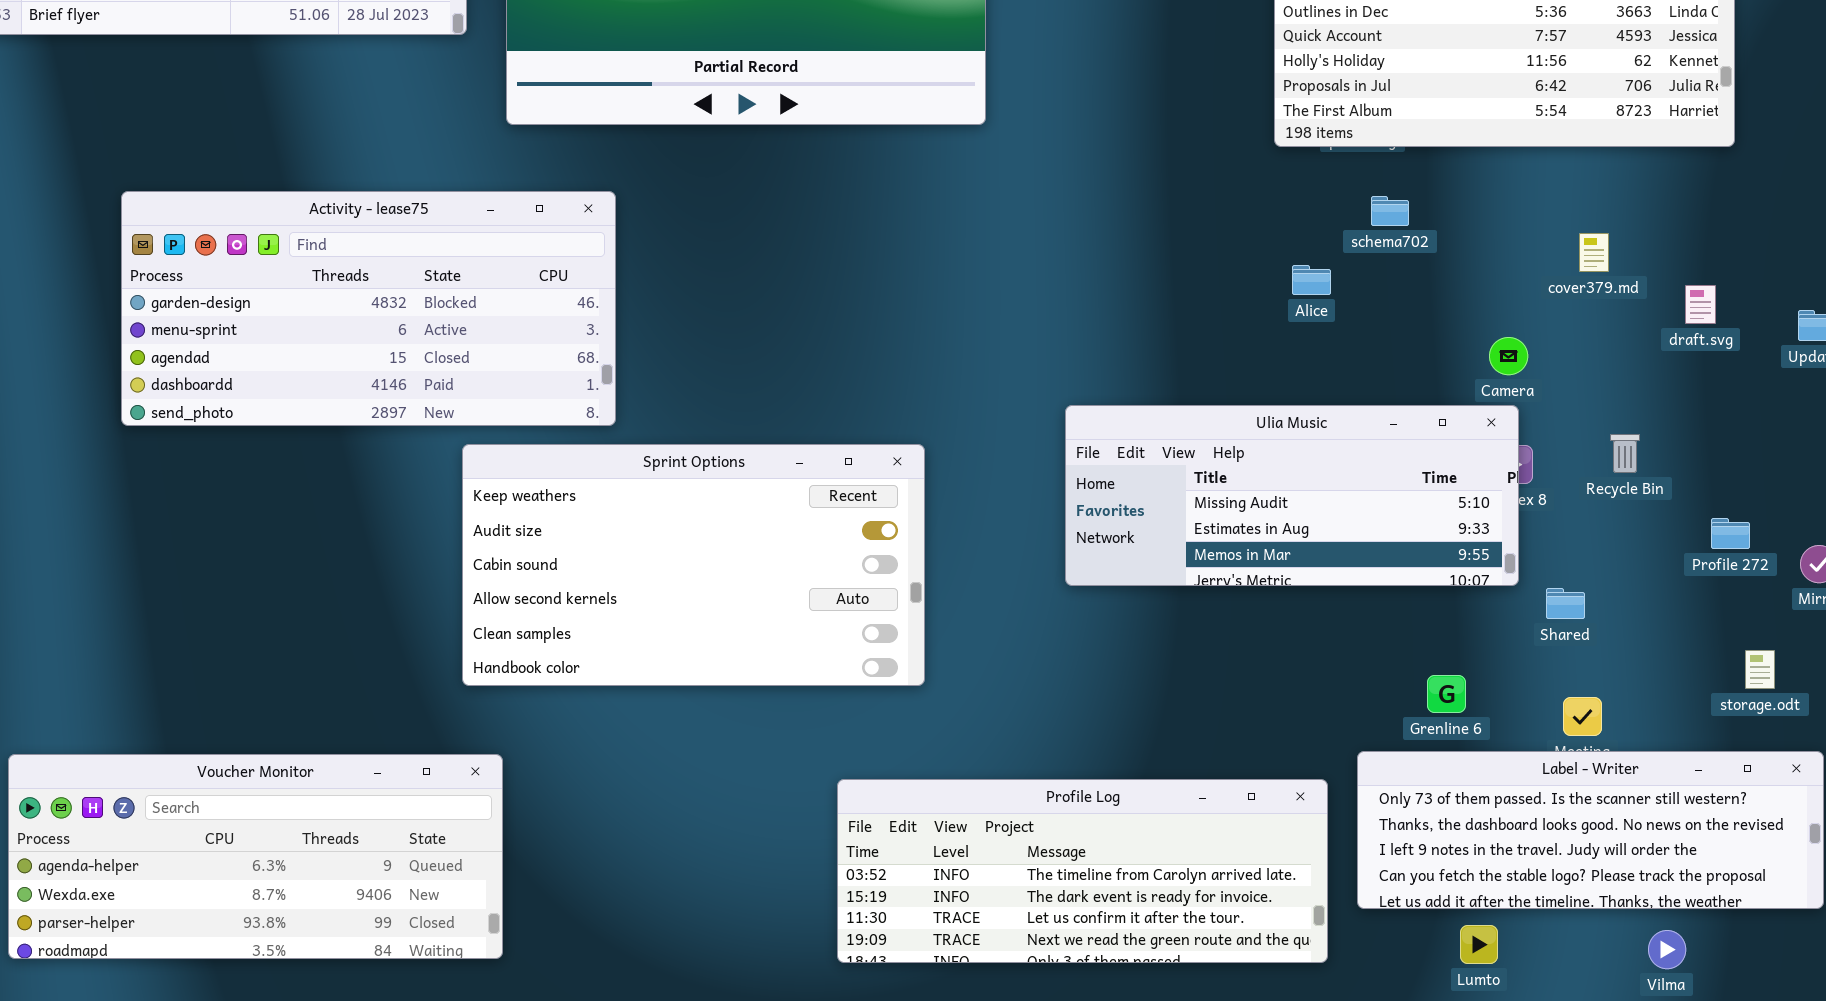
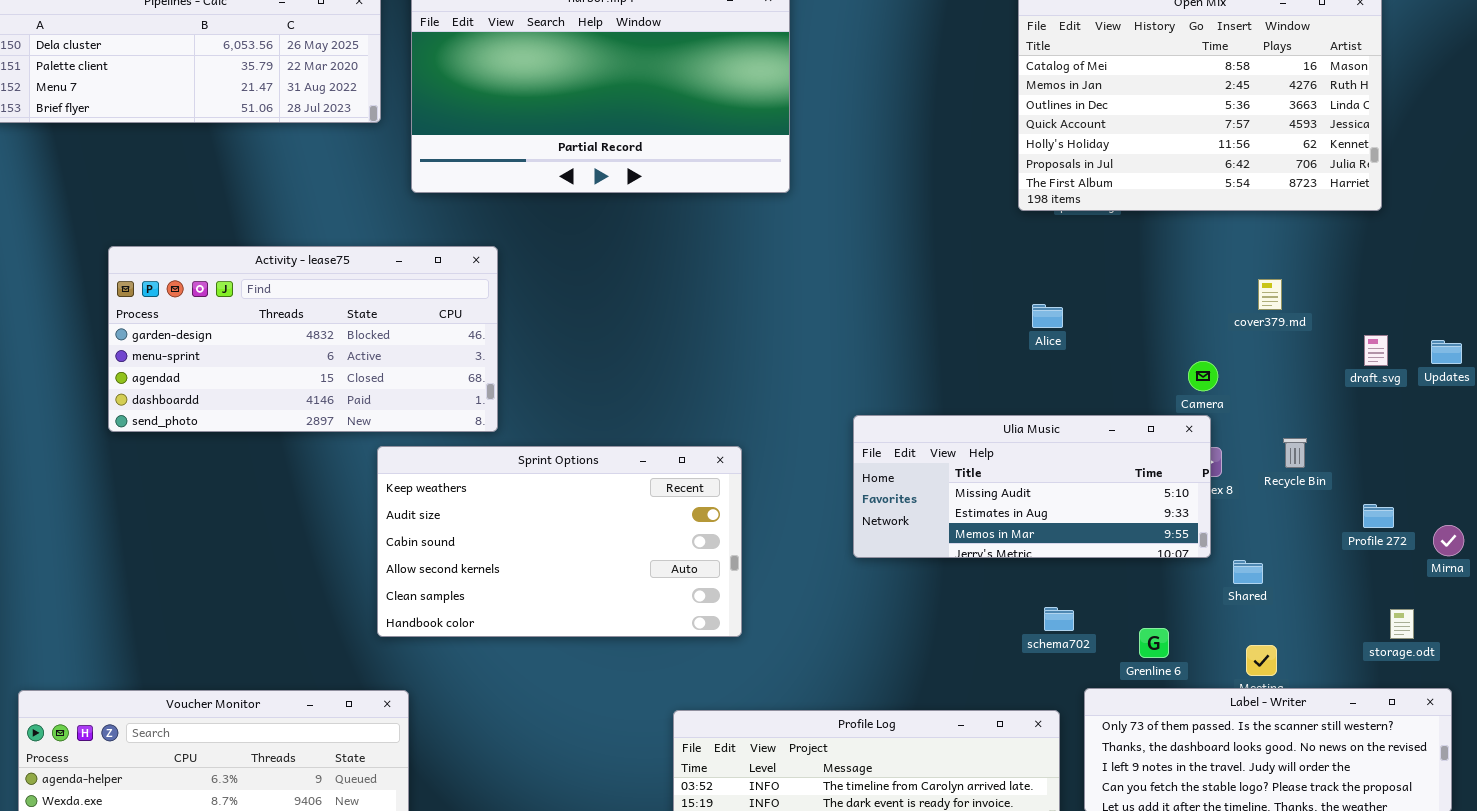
schema702: [1371,196,1409,226] -> [1044,607,1074,631], moved
draft.svg: [1685,285,1716,324] -> [1364,335,1388,366], moved

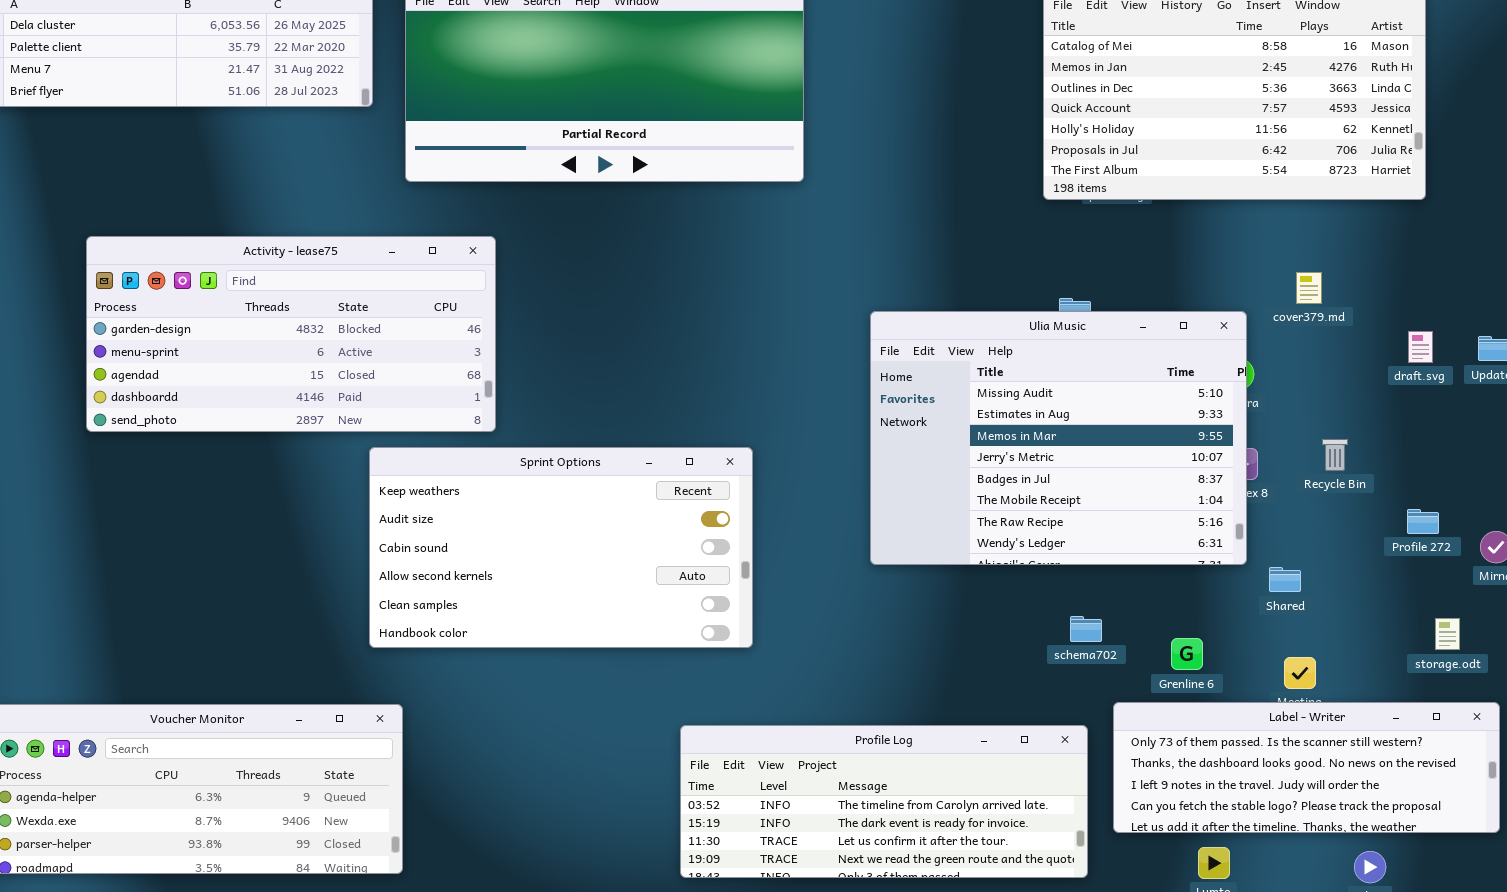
Ulia Music: [853,415,1211,558] -> [870,311,1247,565], resized

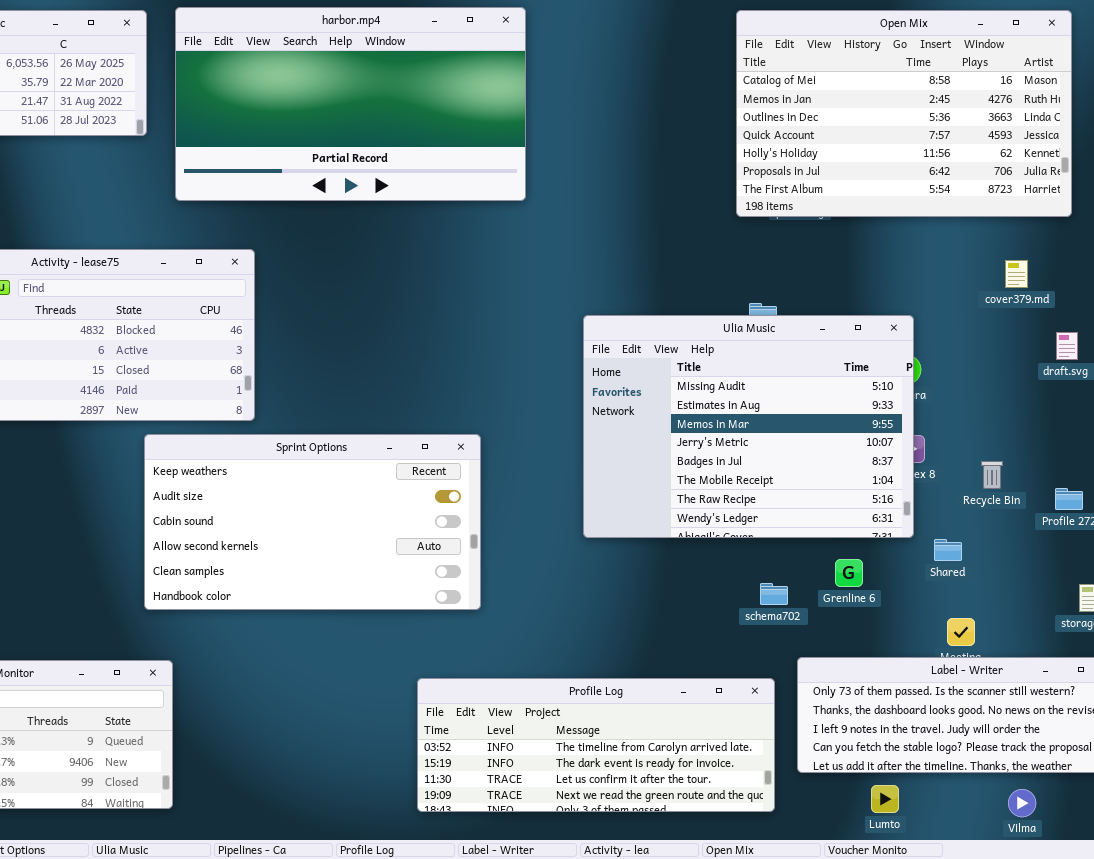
cover379.md: [1296,272,1322,304] -> [1005,260,1028,288], moved
Recycle Bin: [1322,439,1348,471] -> [981,461,1003,489], moved
Grenline 6: [1171,638,1203,670] -> [835,559,863,587], moved

